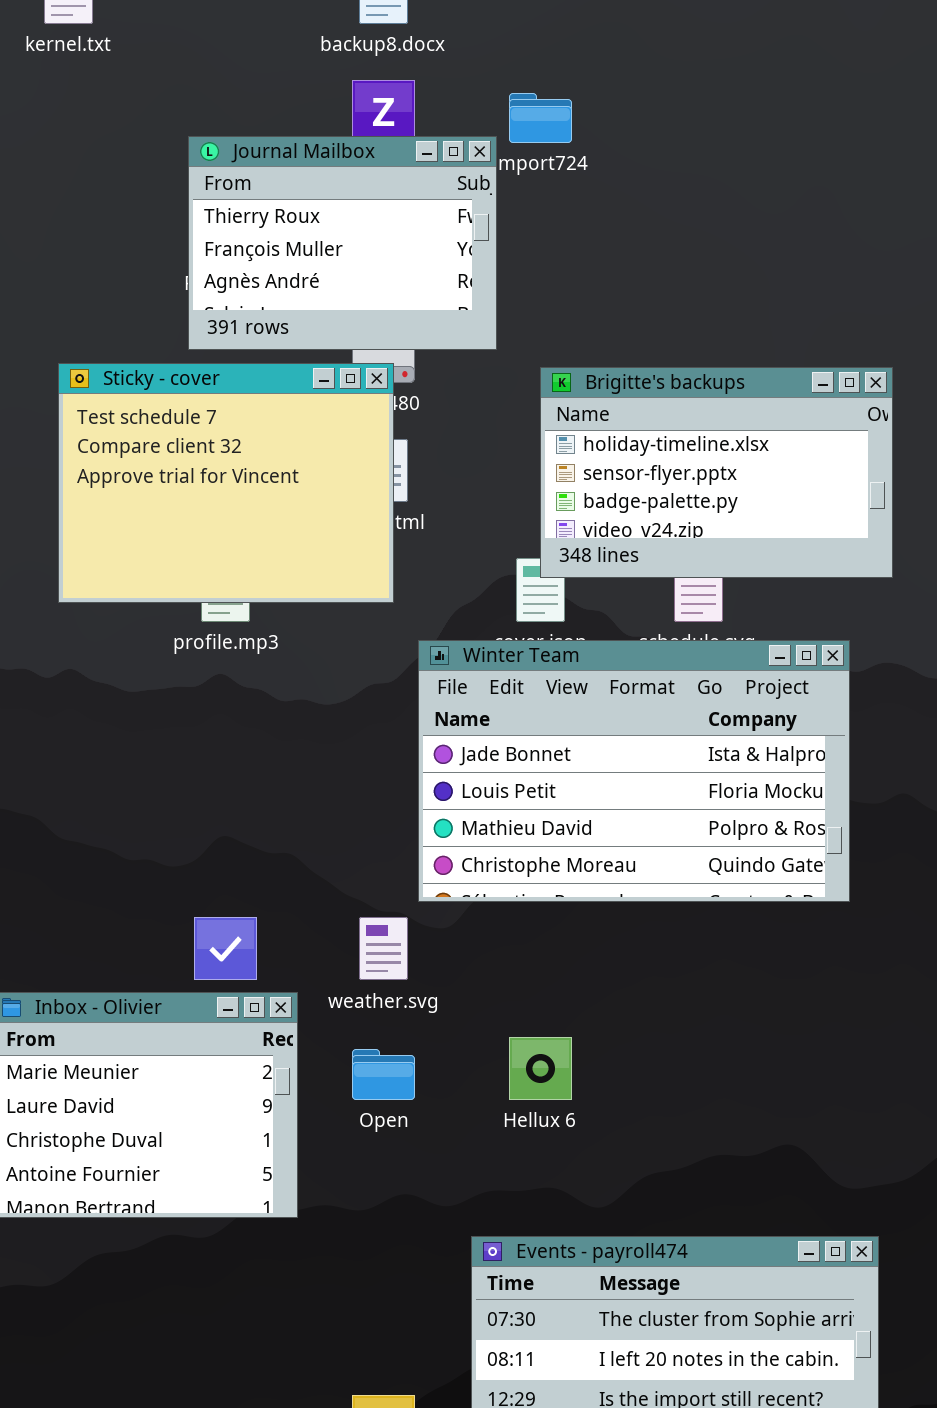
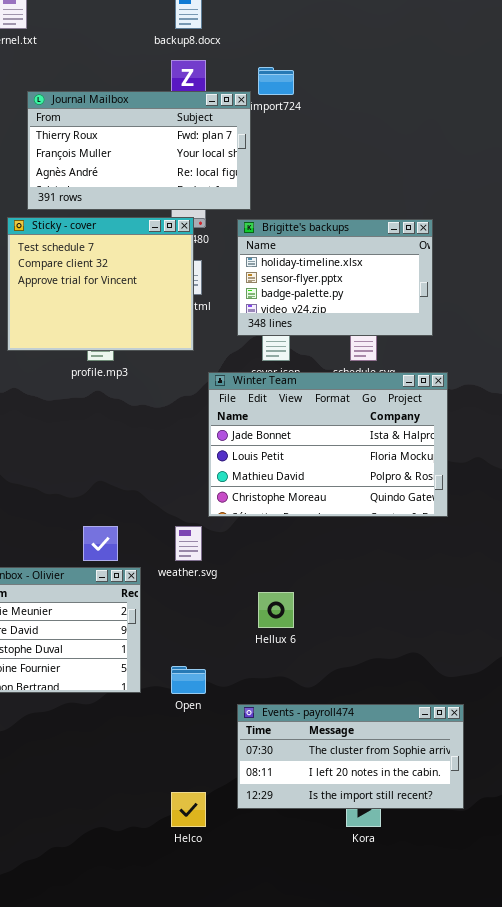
Journal Mailbox: [188,136,497,350] -> [27,91,251,210], resized
Brigitte's backups: [540,367,893,578] -> [237,219,433,336], moved
Open: [352,1049,415,1100] -> [171,666,206,694], moved

